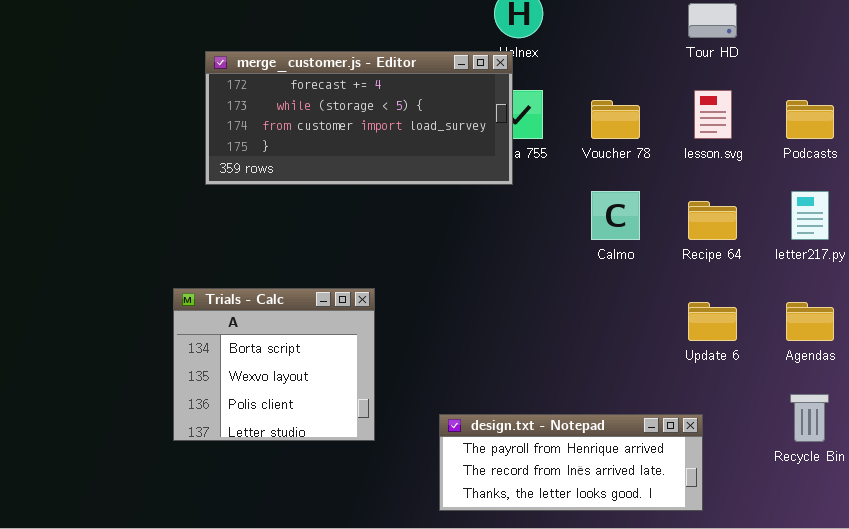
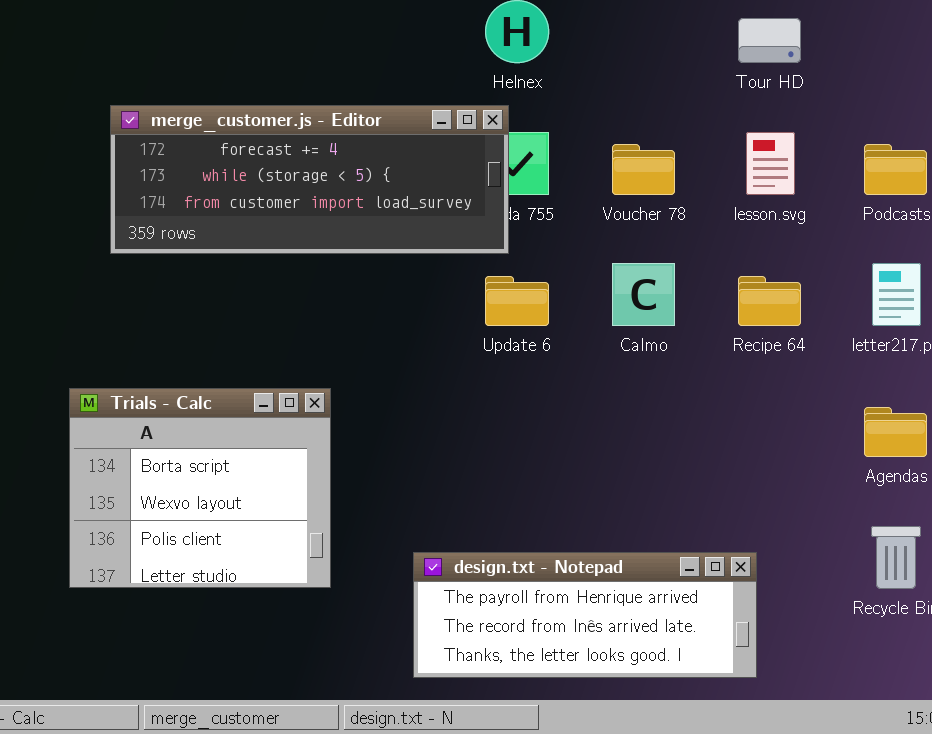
merge_customer.js - Editor: [205,51,513,185] -> [110,105,509,254], resized
Update 6: [688,302,737,341] -> [485,276,549,326], moved

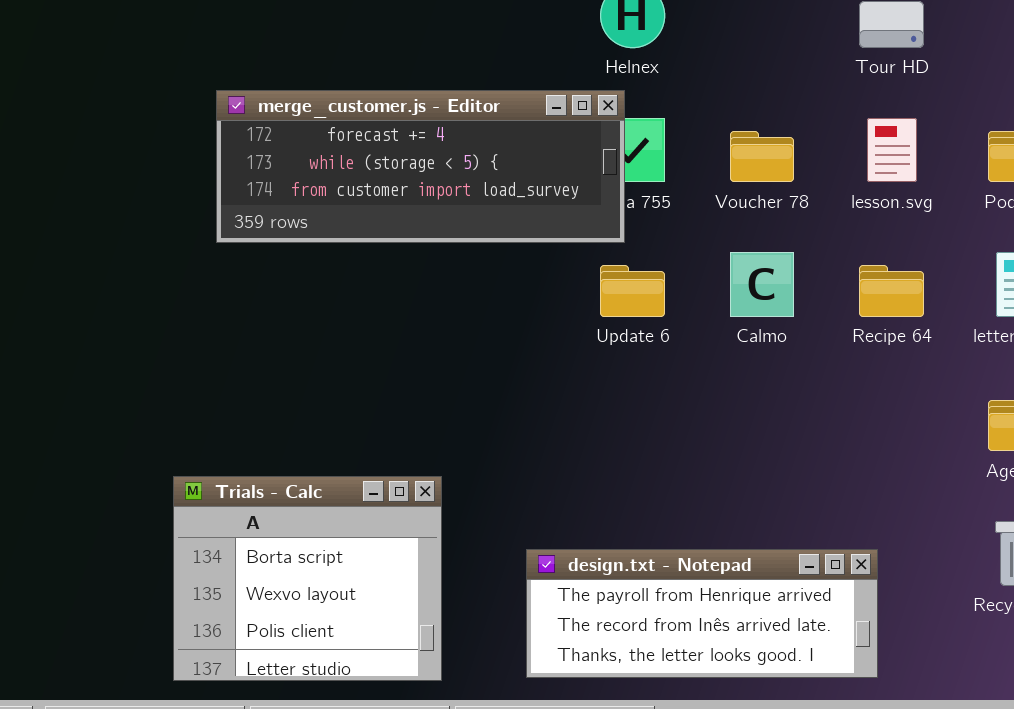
Trials - Calc: [69,388,331,588] -> [173,476,442,681], moved

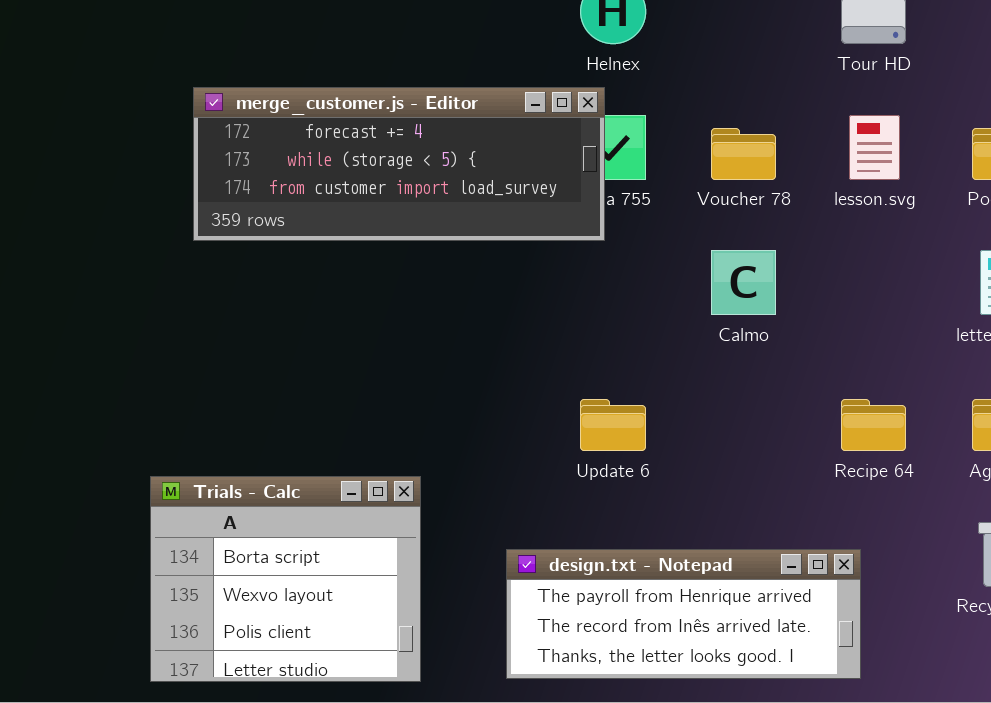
Update 6: [600,265,665,317] -> [580,399,646,451], moved
Recipe 64: [859,265,924,317] -> [841,399,906,451], moved

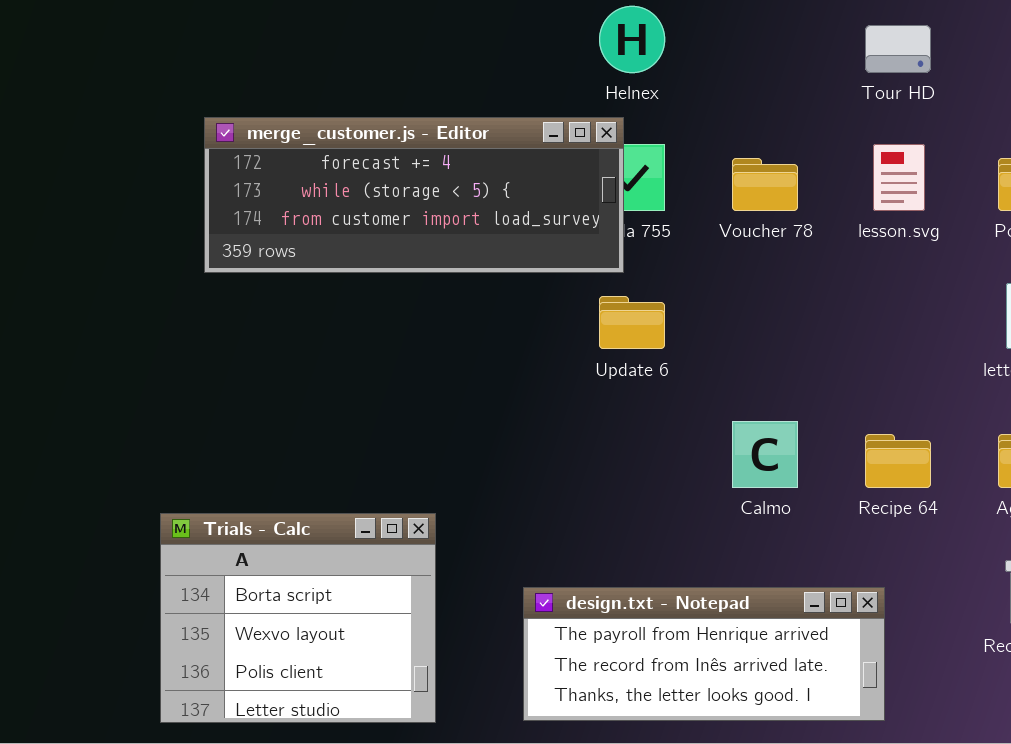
Calmo: [711,250,776,315] -> [732,421,798,488], moved
Update 6: [580,399,646,451] -> [599,296,665,349], moved

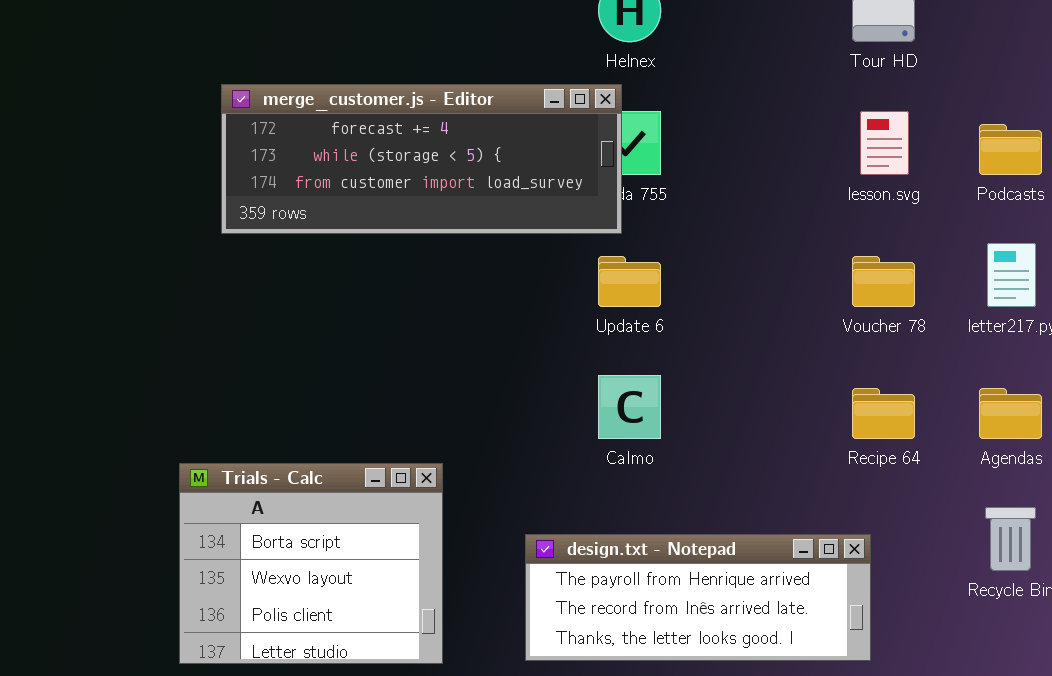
Voucher 78: [732,158,798,211] -> [852,256,915,307], moved
Calmo: [732,421,798,488] -> [598,375,661,439], moved

